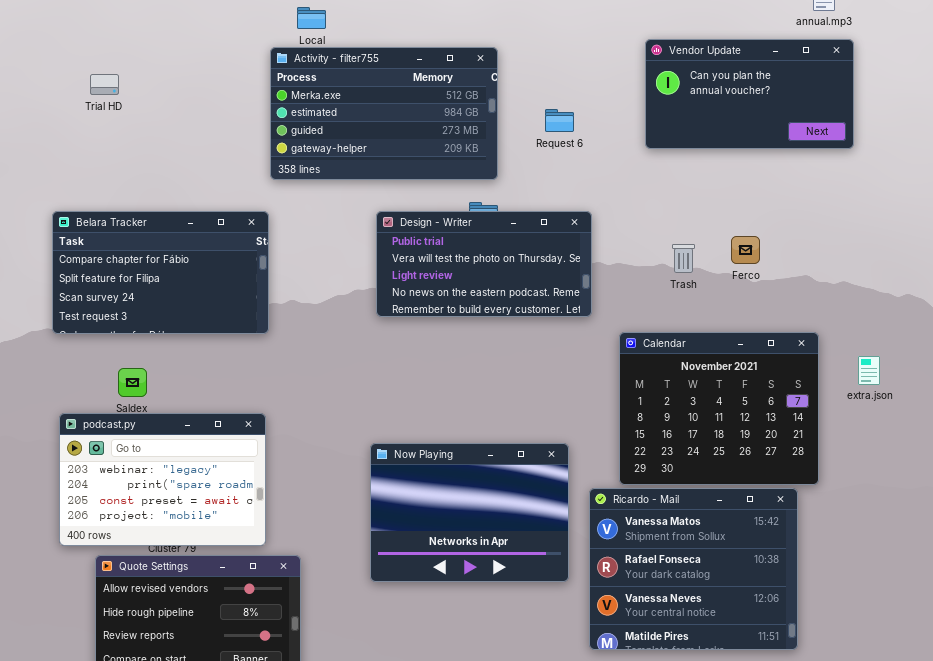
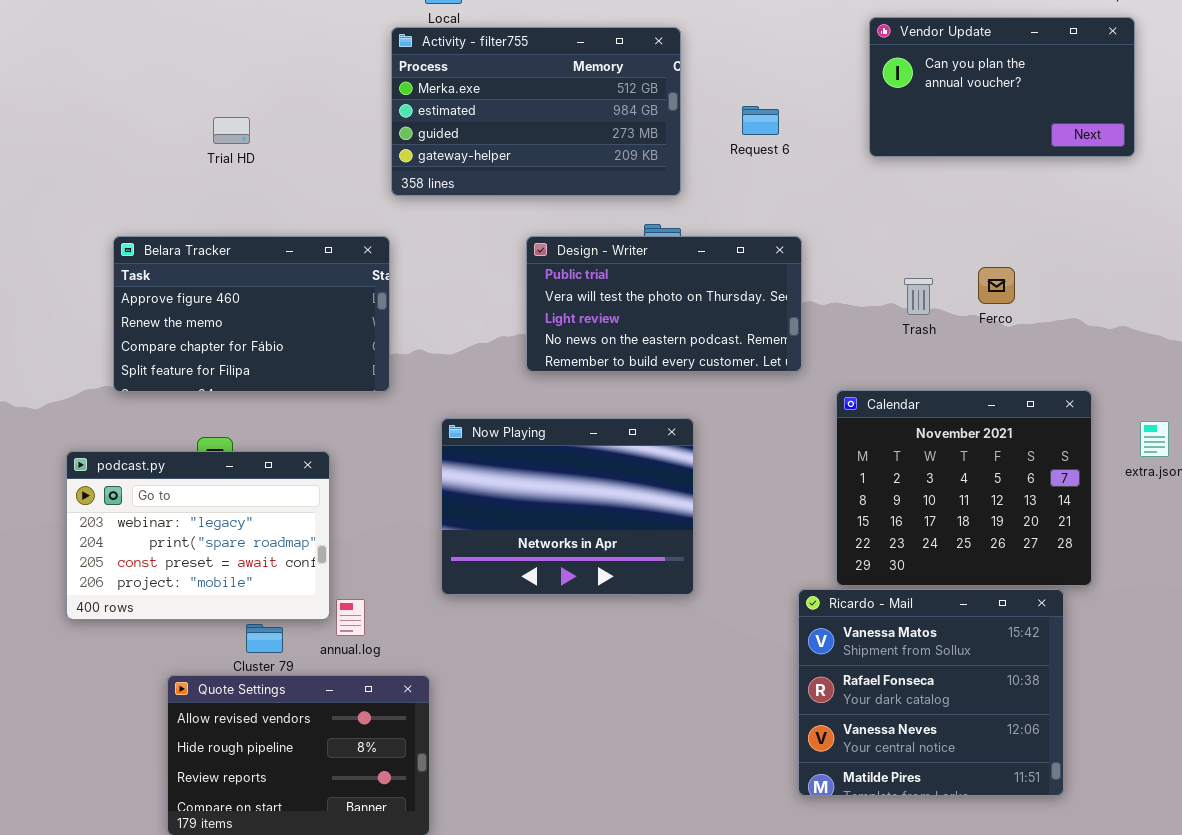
Trial HD: [90,74,119,95] -> [213,117,250,144], moved
Belara Tracker: [52,211,269,334] -> [113,236,390,392], scrolled up 2 rows
podcast.py: [59,413,266,546] -> [66,451,330,620], moved
Now Playing: [370,443,569,582] -> [441,418,694,595], moved

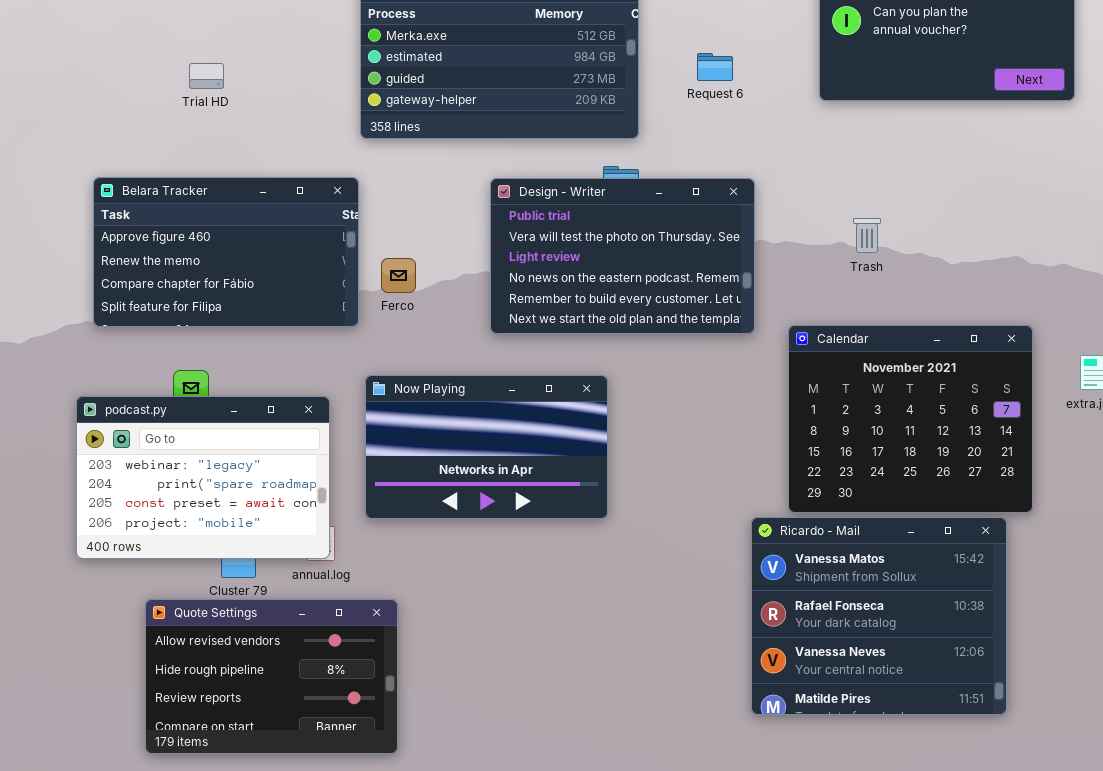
Design - Writer: [526,236,802,372] -> [490,178,755,334], resized
Ferco: [978,267,1015,304] -> [381,258,416,293], moved
Now Playing: [441,418,694,595] -> [365,375,608,519], moved, resized
podcast.py: [66,451,330,620] -> [76,396,330,559], moved

